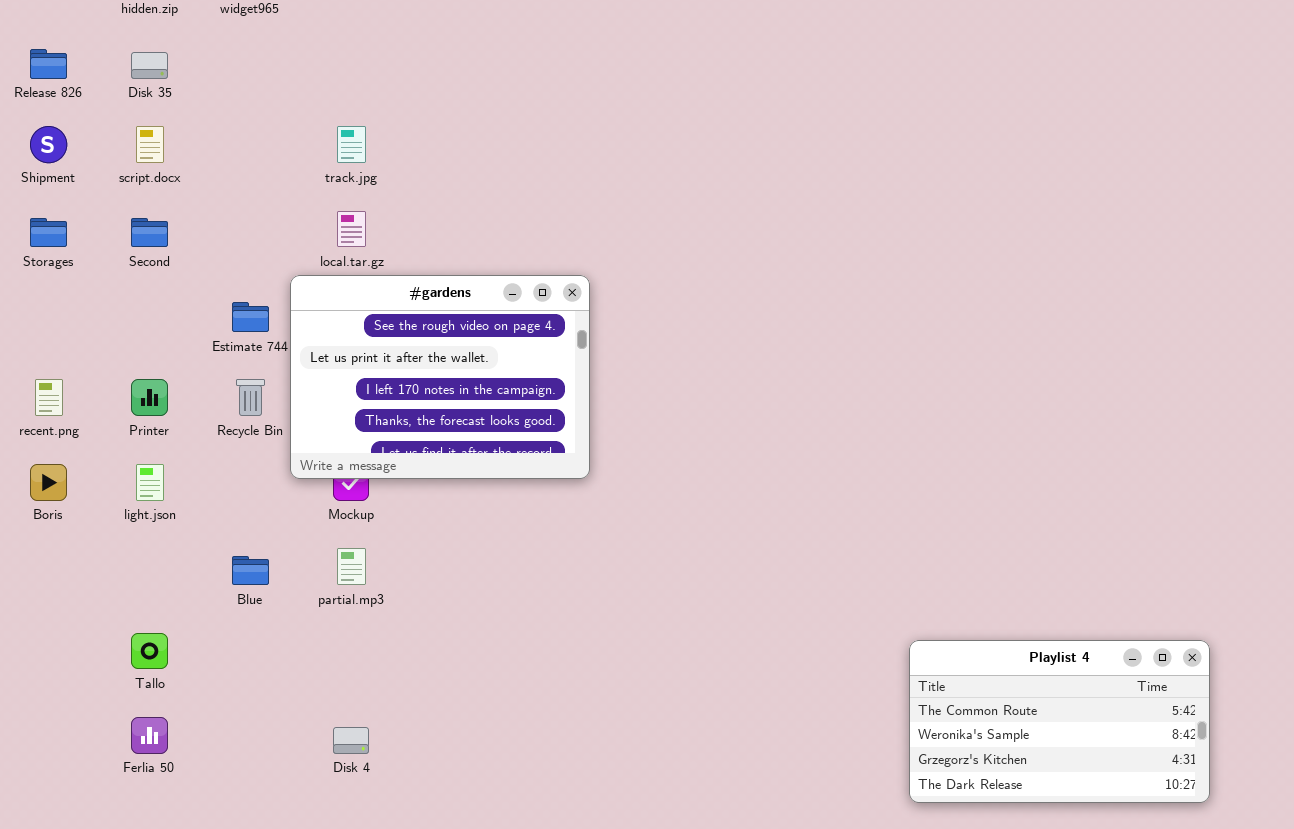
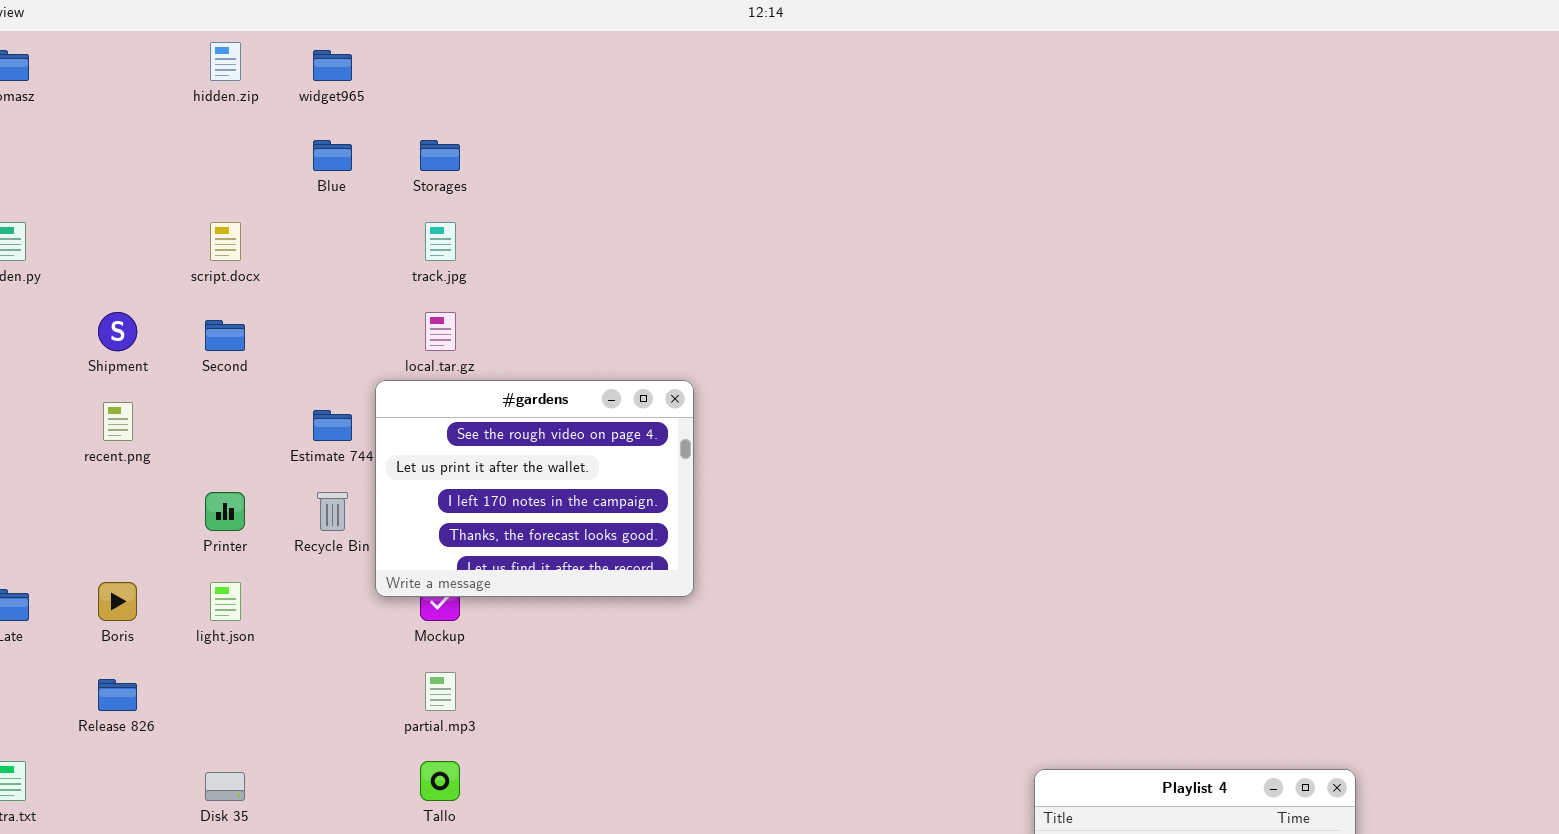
Release 826: [30,49,67,79] -> [98,679,137,711], moved
Disk 35: [131,52,168,79] -> [205,772,245,801], moved
Shipment: [30,126,67,163] -> [98,312,137,351], moved
Storages: [30,218,67,247] -> [420,140,460,171], moved
recent.png: [35,379,63,416] -> [103,402,133,441], moved
Blue: [232,556,269,585] -> [313,140,352,171], moved
Tallo: [131,633,168,669] -> [420,761,460,801], moved

